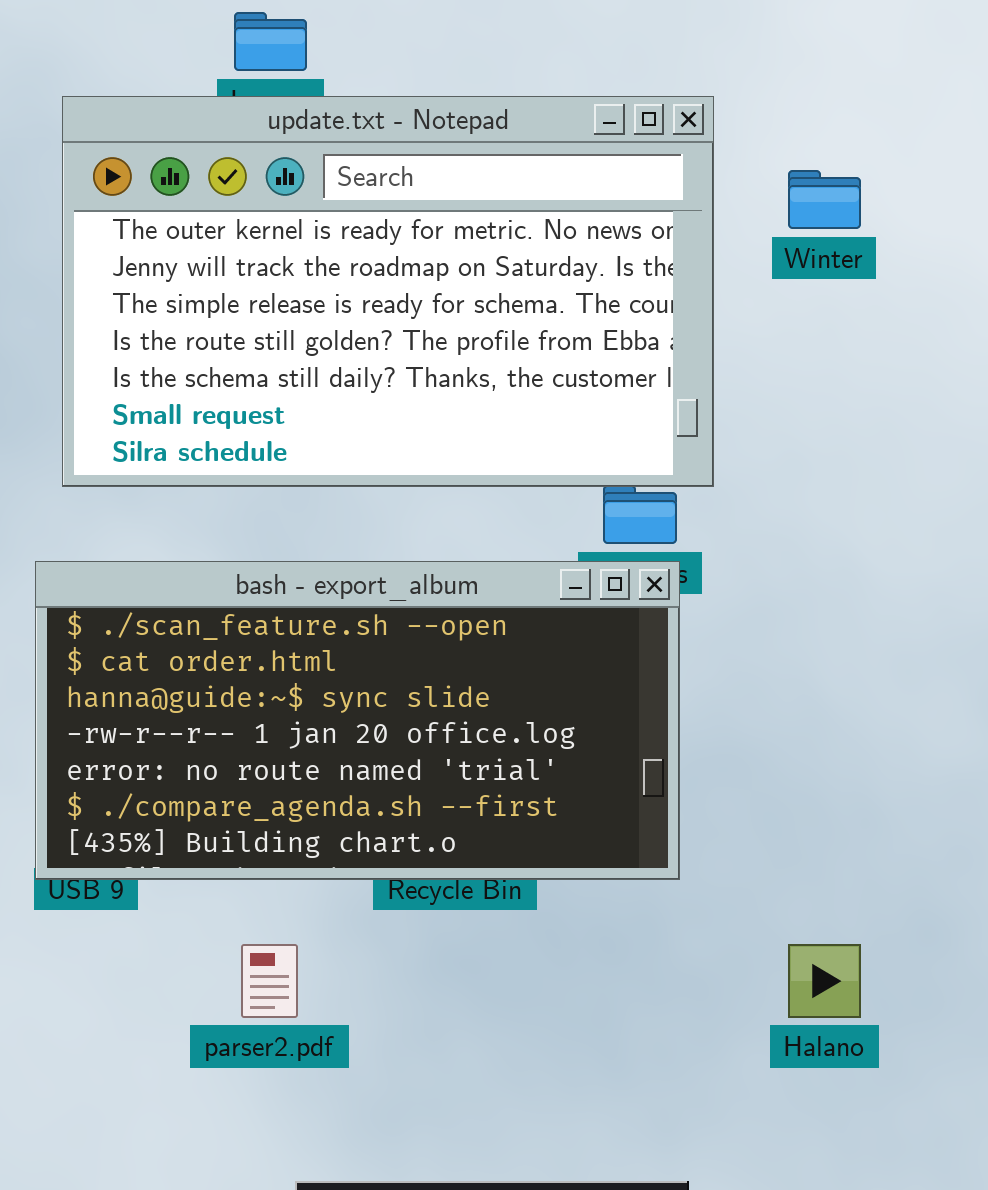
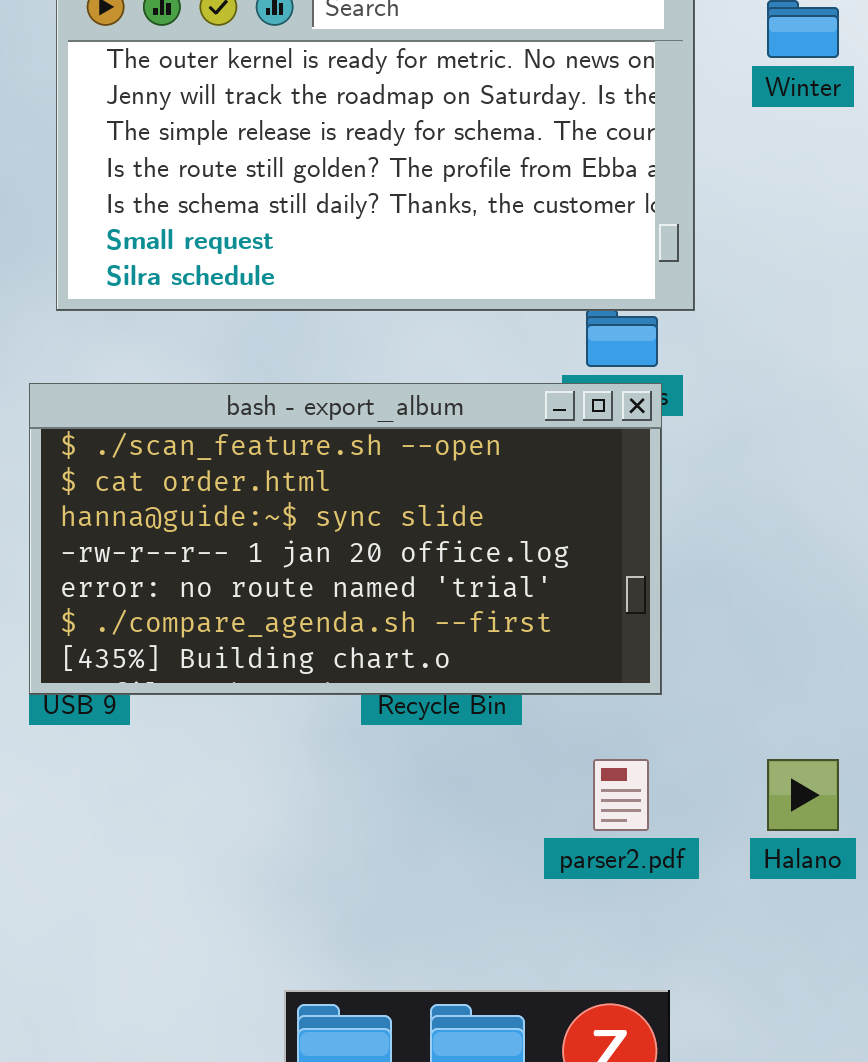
parser2.pdf: [241,944,298,1018] -> [593,759,649,831], moved

